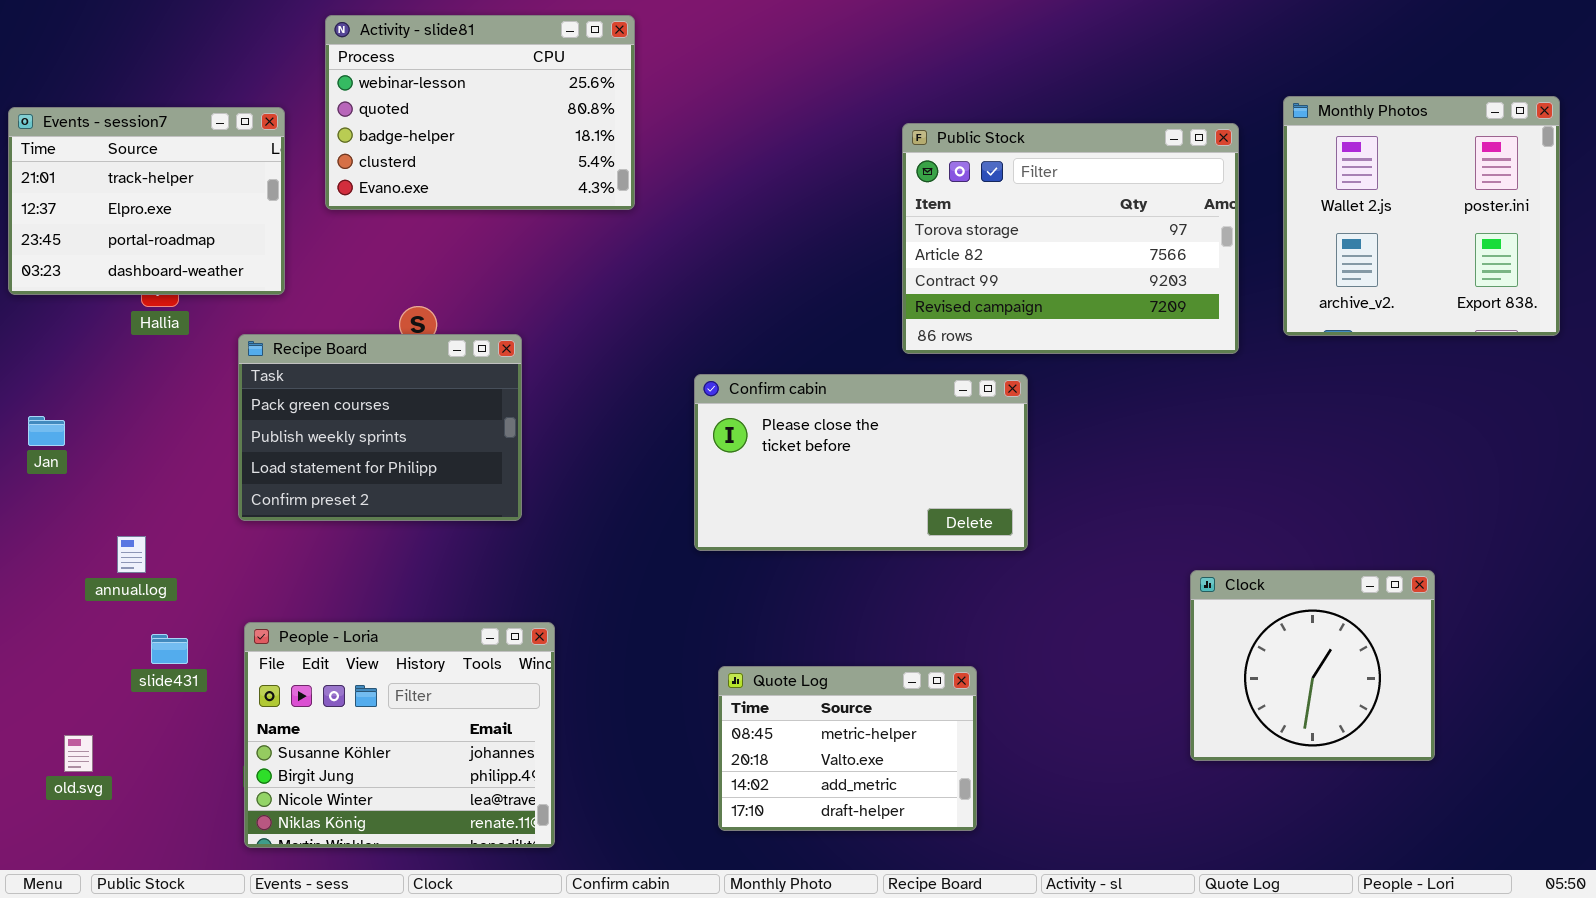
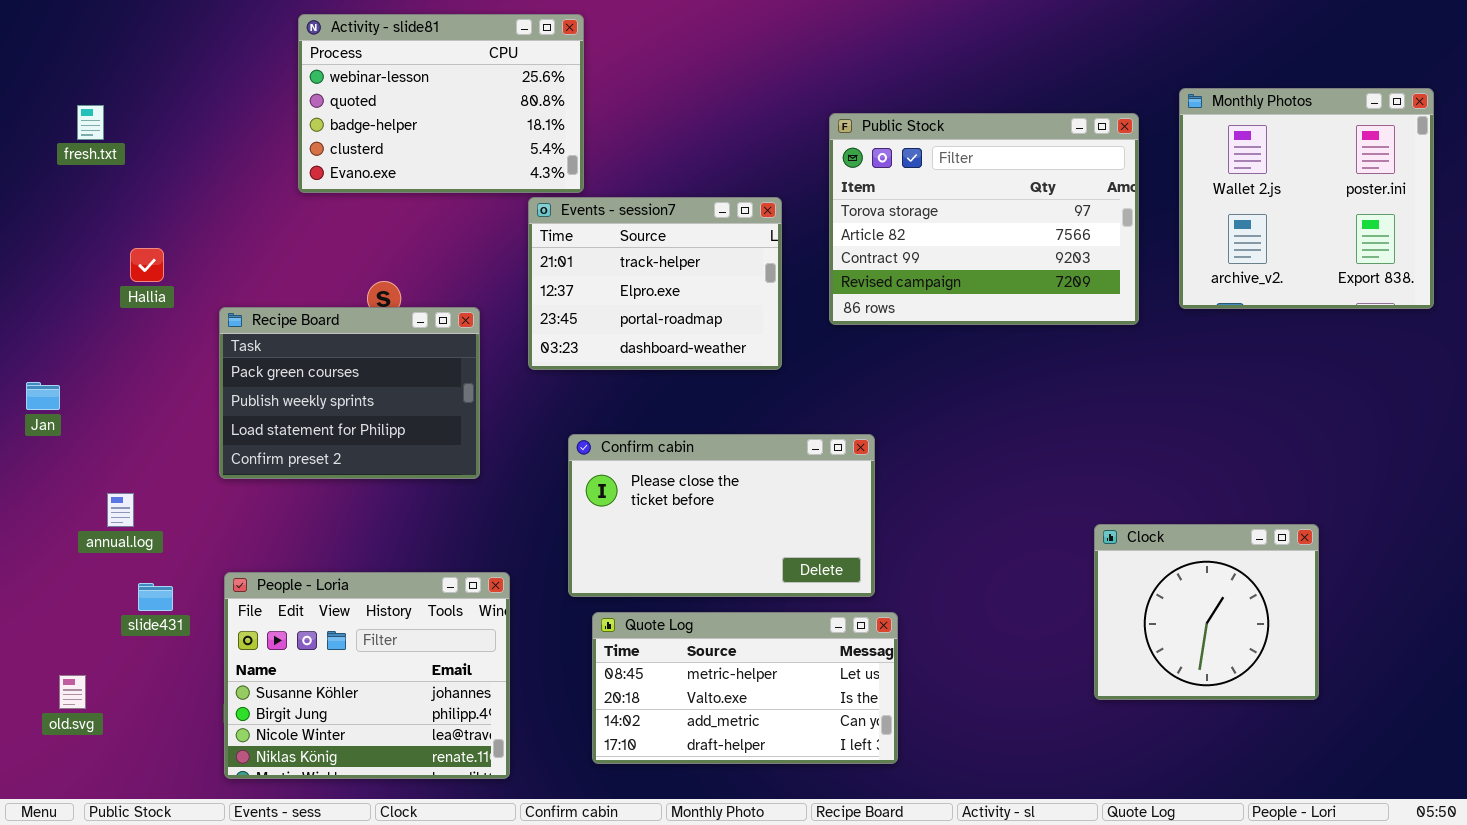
Events - session7: [8,107,285,295] -> [528,197,782,370], moved
Confirm cabin: [694,374,1028,551] -> [568,434,875,597], moved
Quote Log: [718,666,977,831] -> [592,612,898,764], resized

